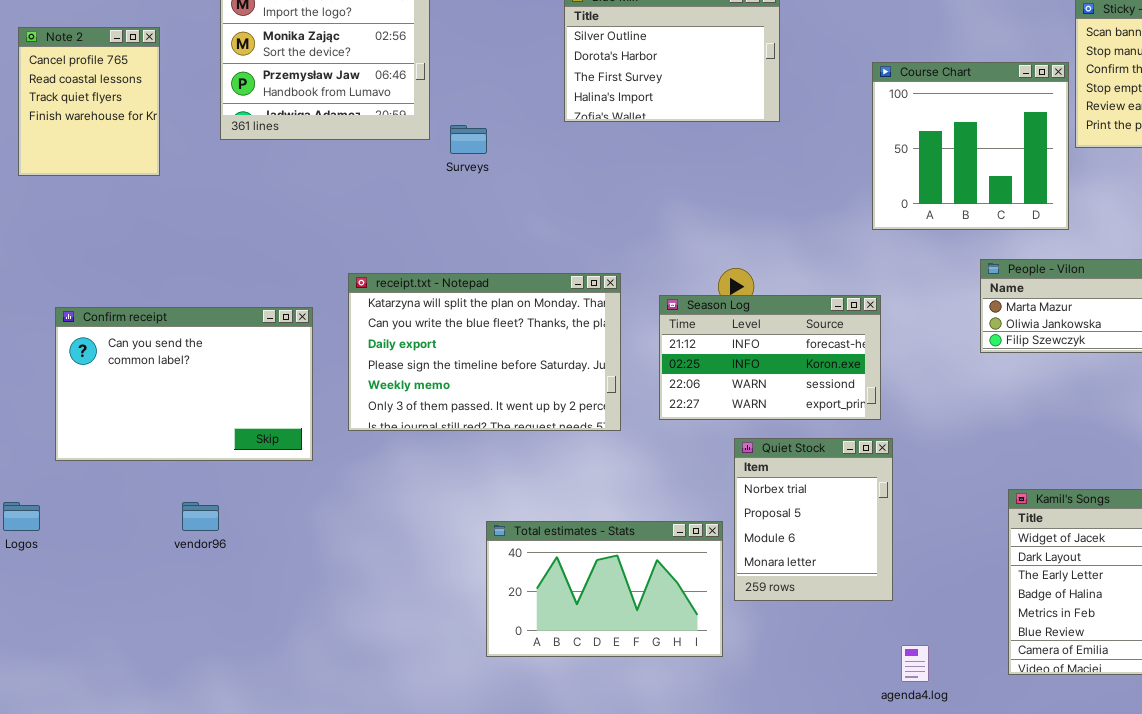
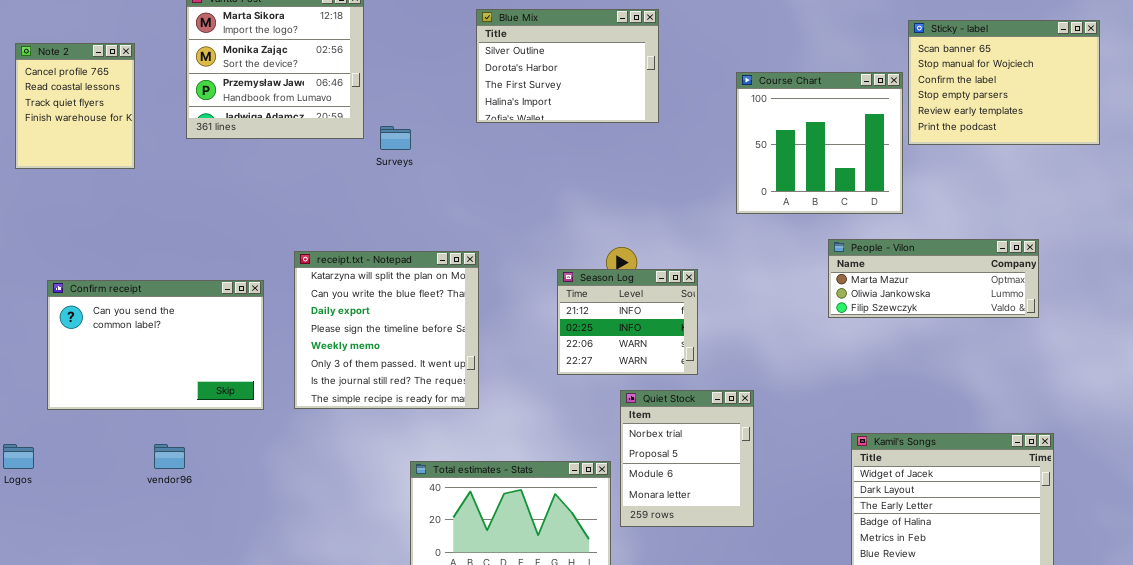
receipt.txt - Notepad: [348,273,621,431] -> [294,251,479,409], resized
Season Log: [659,295,881,420] -> [557,269,698,375], resized

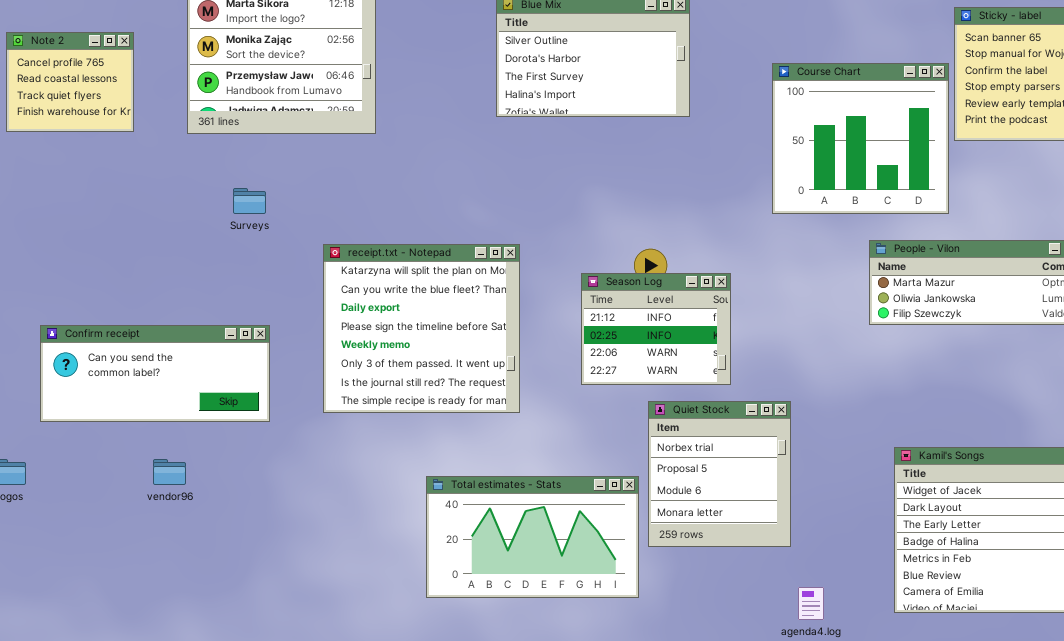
Note 2: [15,43,135,169] -> [6,32,134,132], resized
Surveys: [380,126,411,150] -> [233,188,266,214], moved
receipt.txt - Notepad: [294,251,479,409] -> [323,244,520,413], moved
Confirm receipt: [47,280,264,410] -> [40,325,270,422], resized

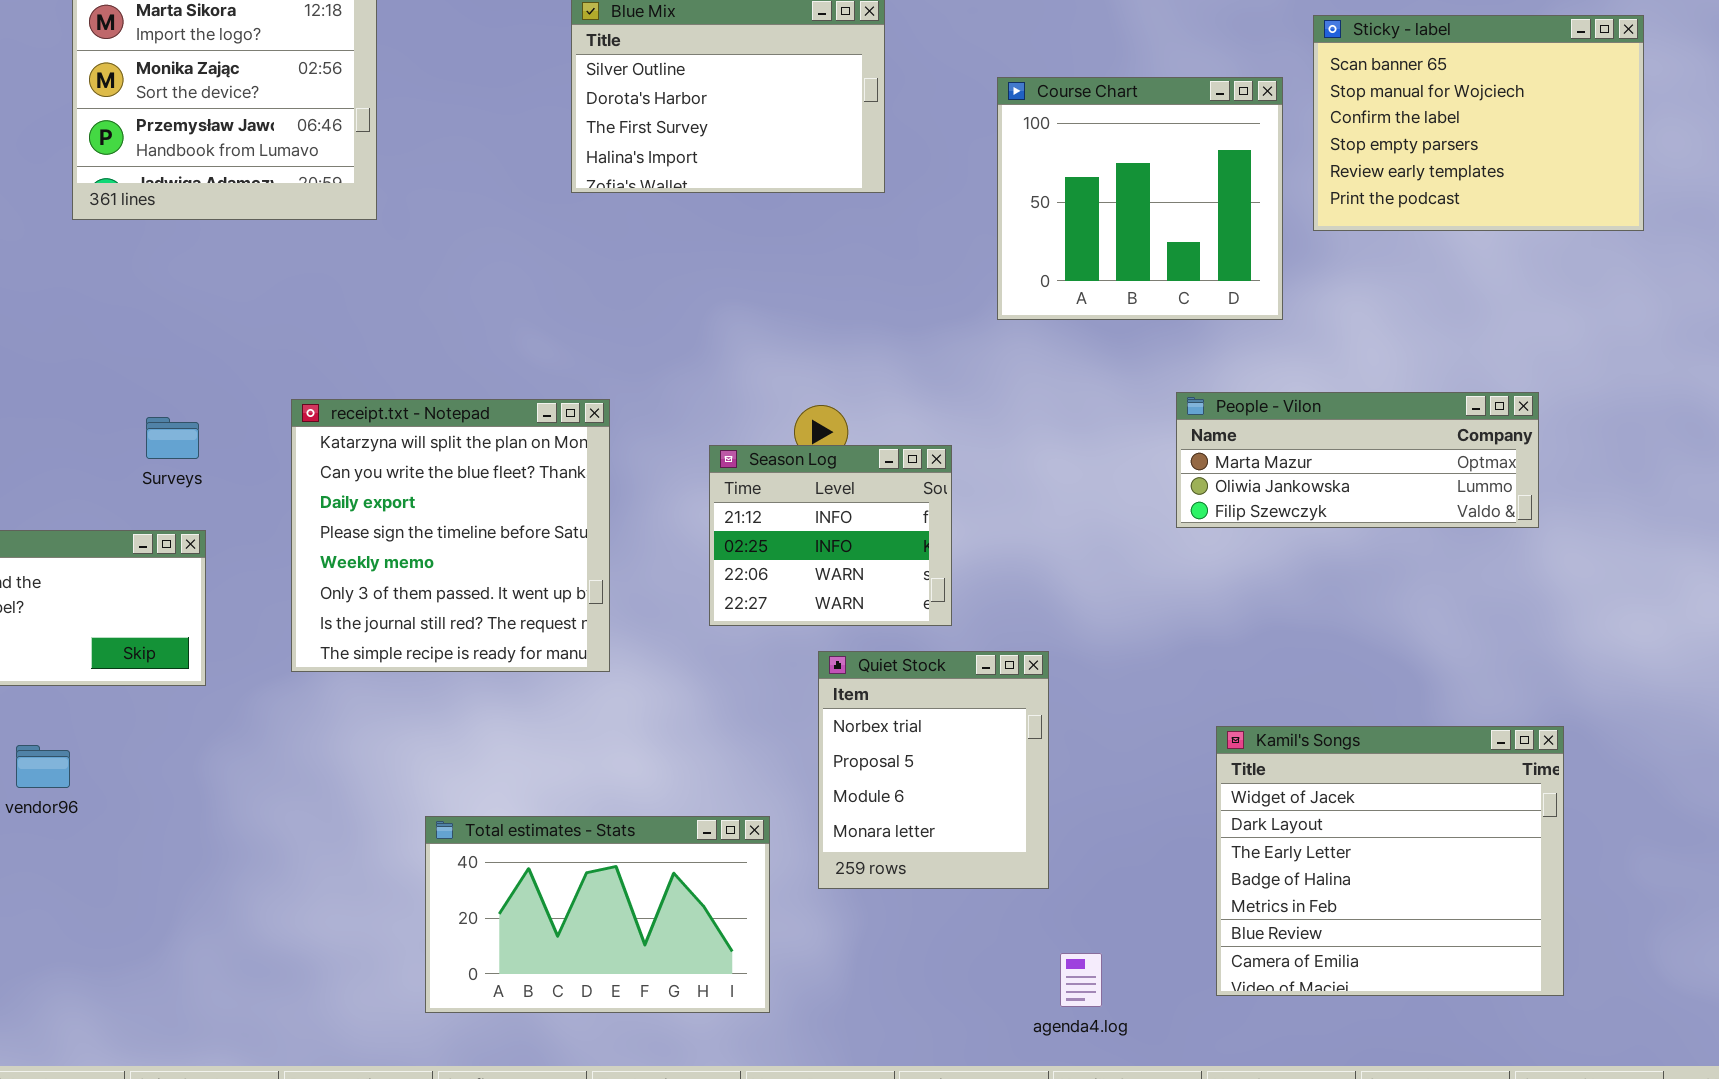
Course Chart: [772,63,949,214] -> [997,77,1283,320], moved
Surveys: [233,188,266,214] -> [146,417,199,459], moved
Total estimates - Stats: [426,476,639,598] -> [425,816,770,1013], moved

